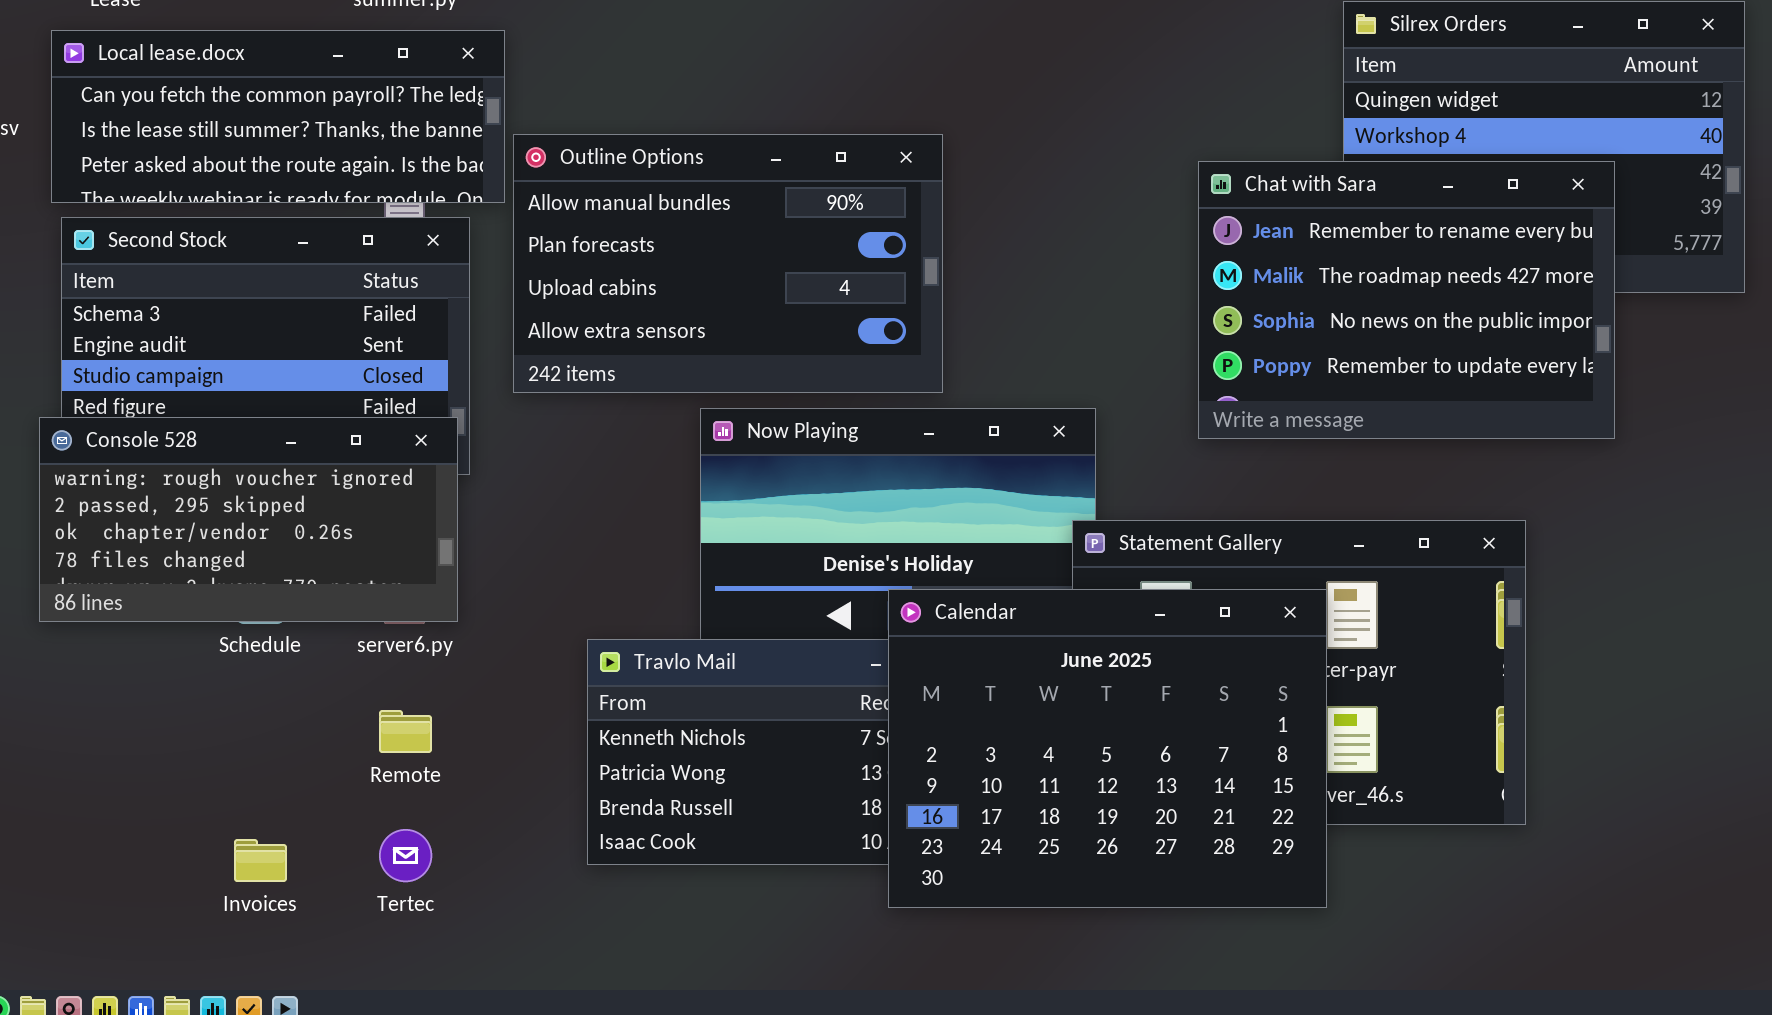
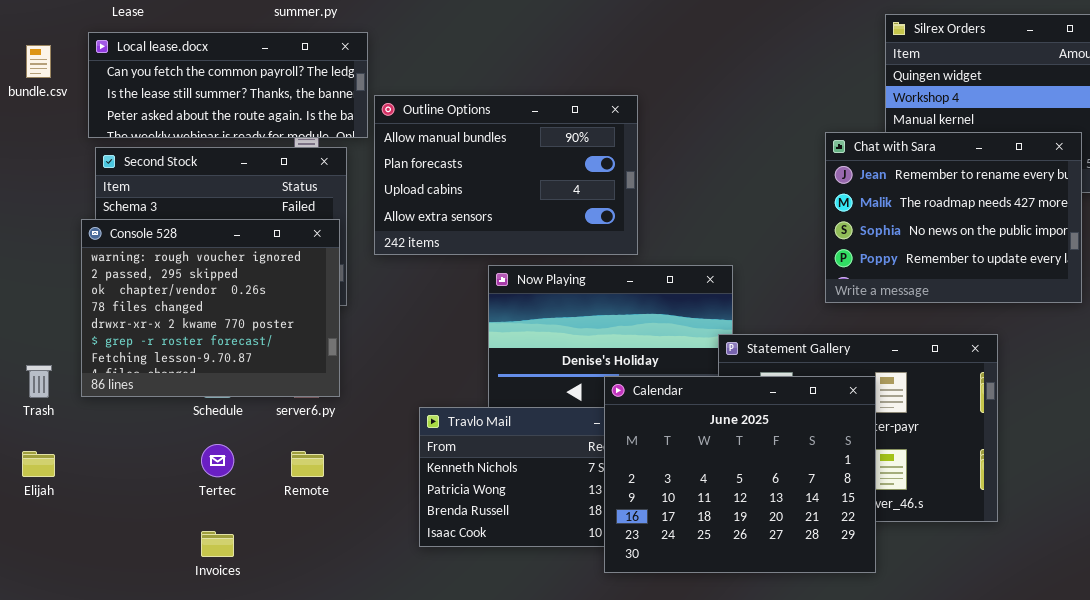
Chat with Sara: [1198,161,1615,439] -> [825,132,1082,303], moved
Console 528: [39,417,458,622] -> [81,219,340,397], resized
Tertec: [379,829,432,882] -> [201,444,234,477], moved

